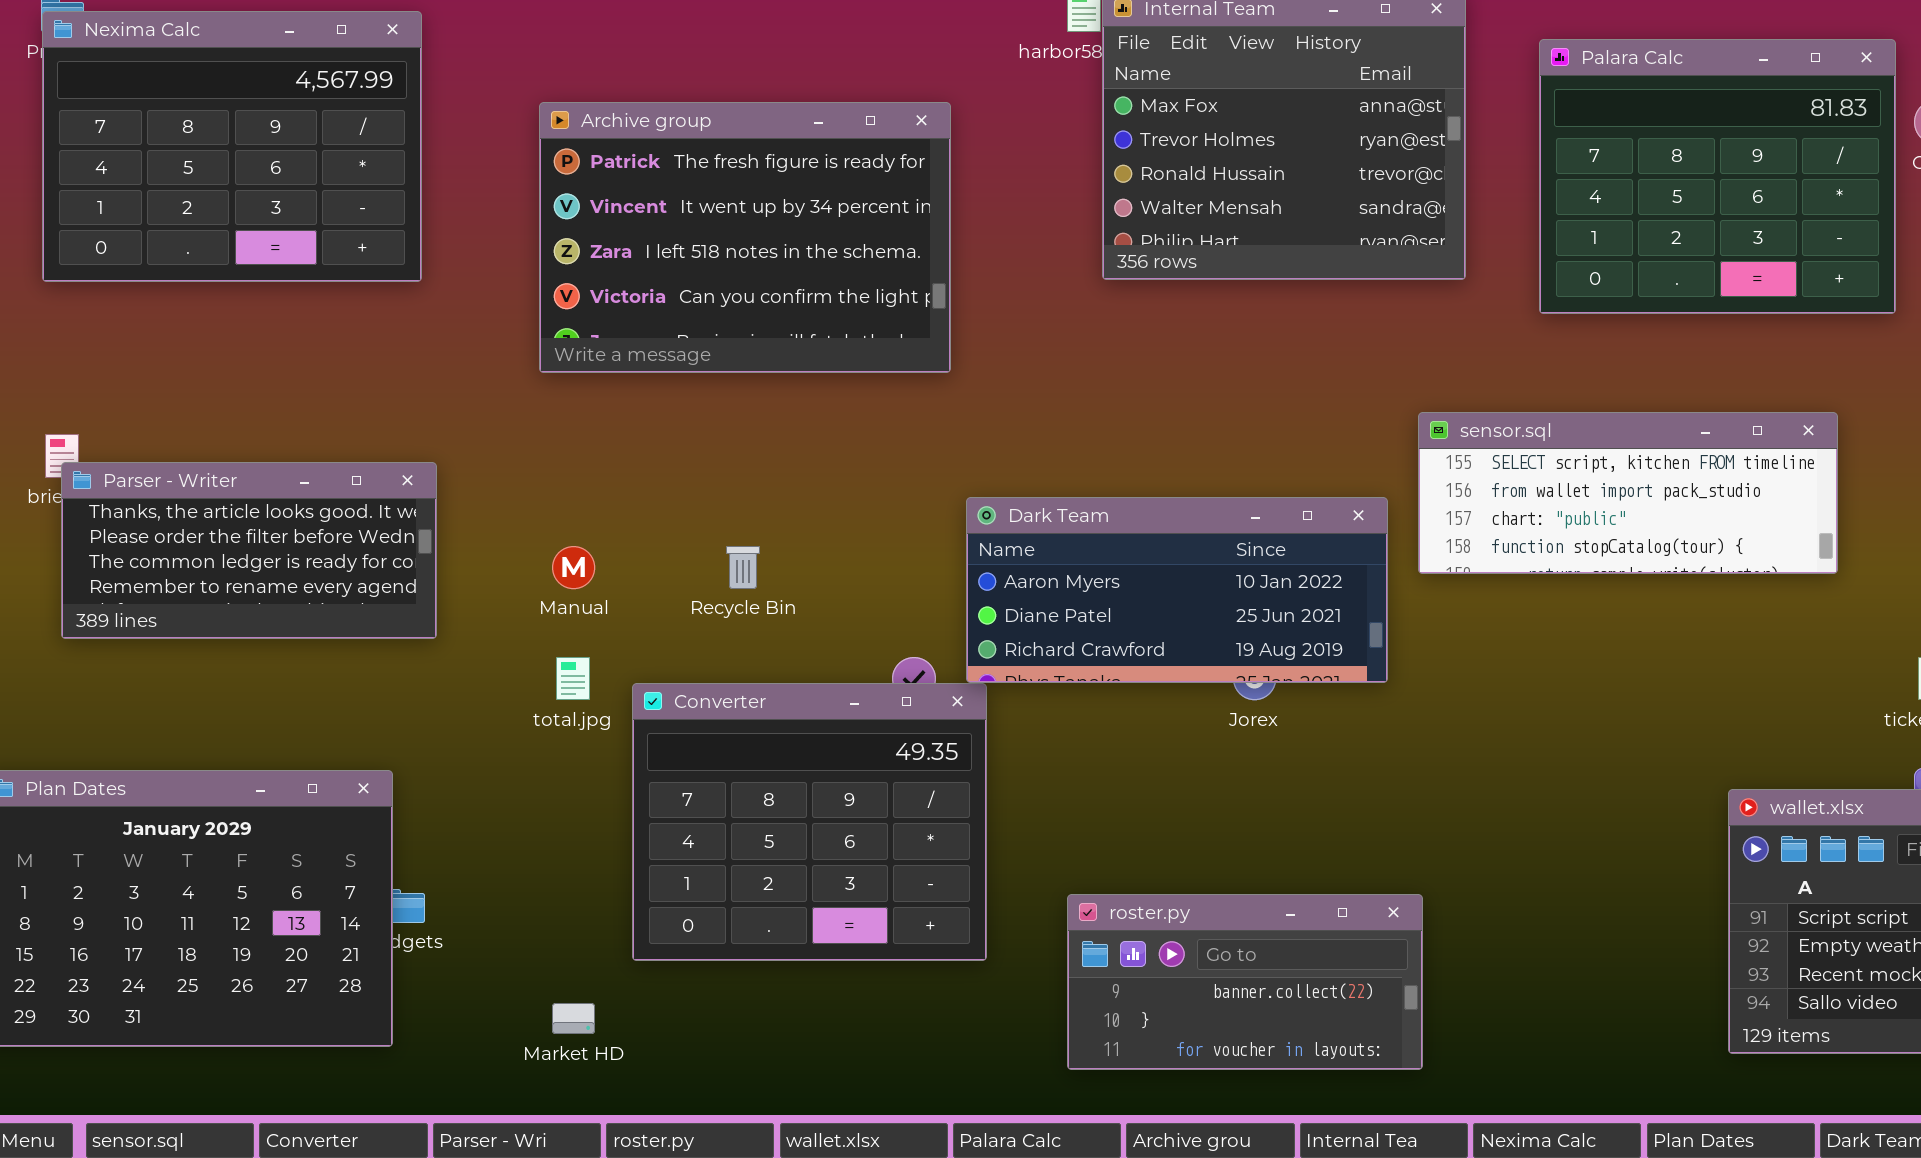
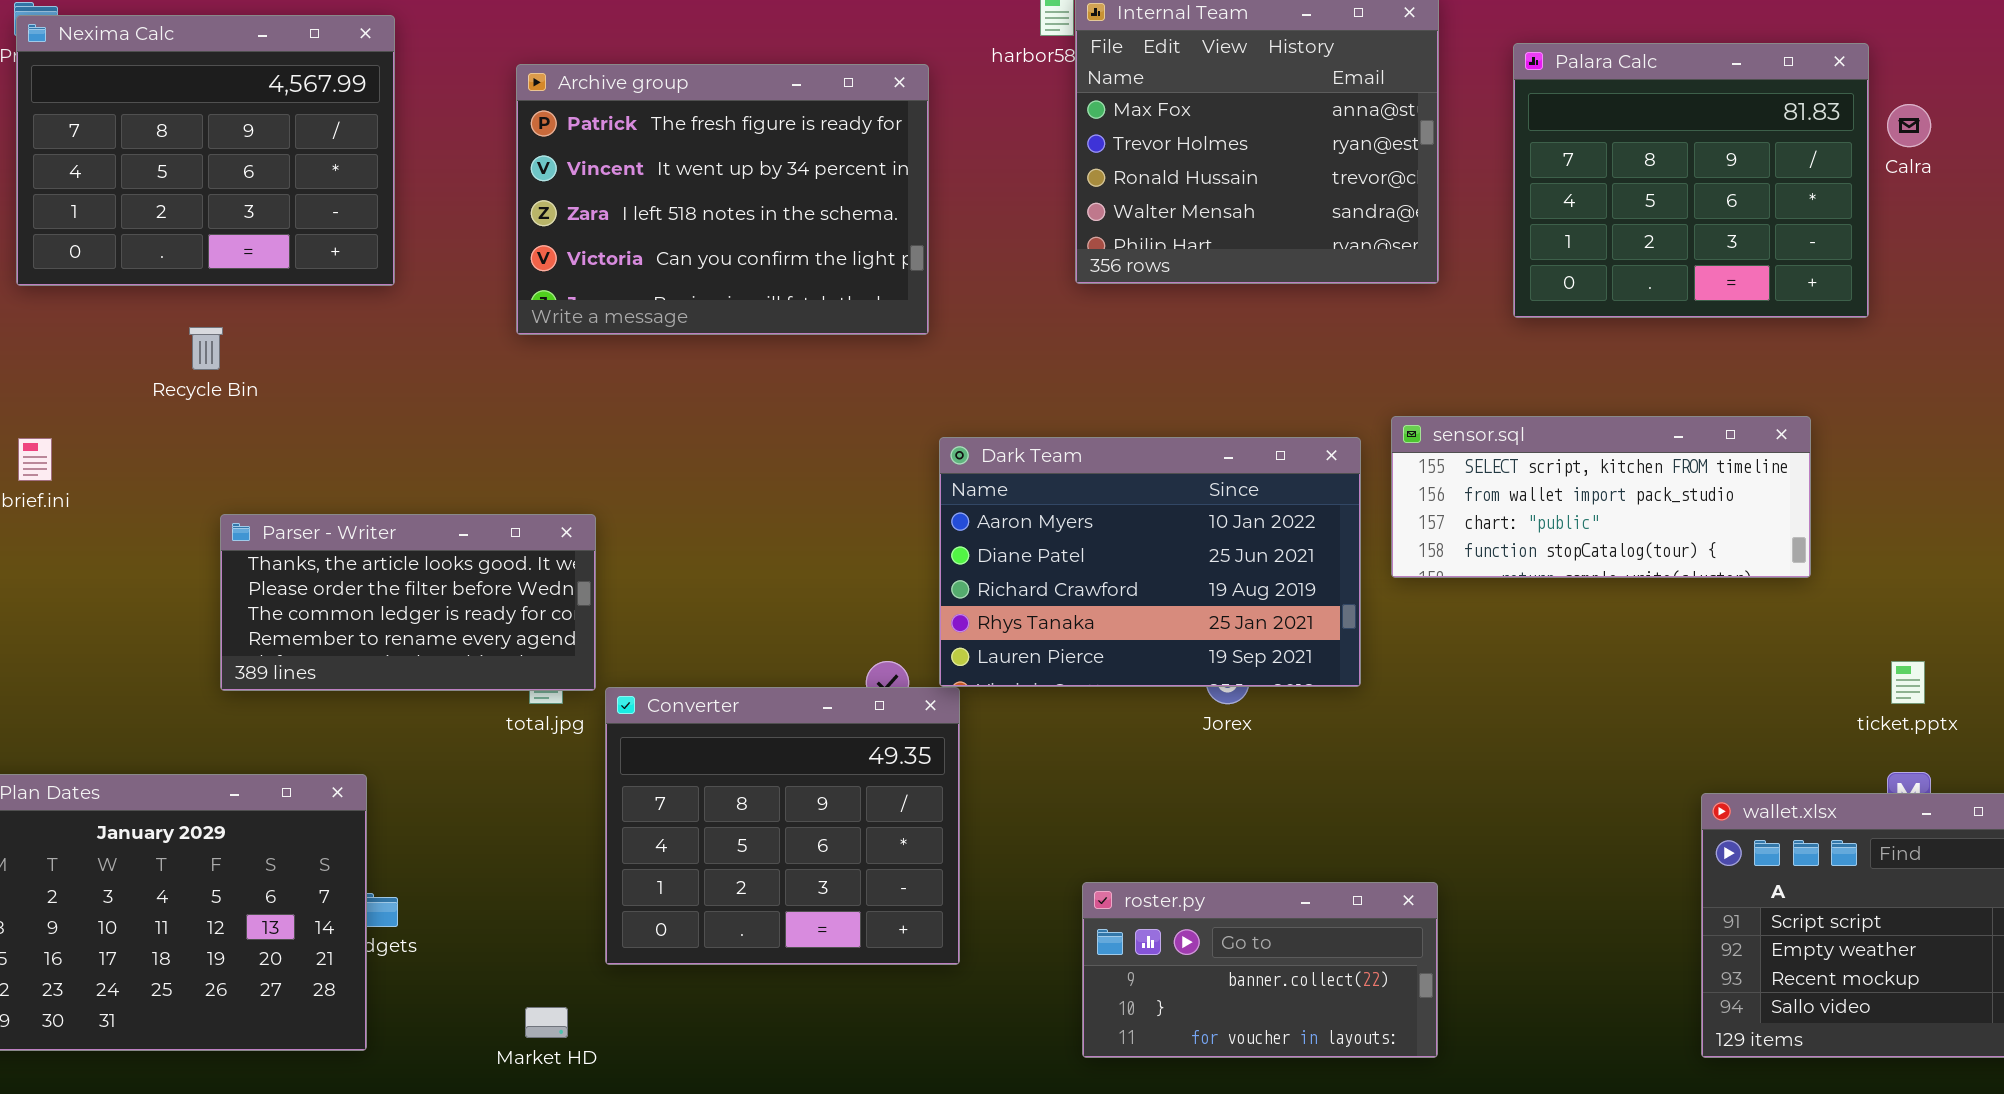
Archive group: [539,102,951,373] -> [516,64,929,335], moved
Parser - Writer: [61,462,437,639] -> [220,514,596,691], moved
Dark Team: [966,497,1388,683] -> [939,437,1361,687], resized
Recycle Bin: [726,546,760,589] -> [189,327,223,370], moved
roster.py: [1067,894,1423,1070] -> [1082,882,1438,1058], moved

